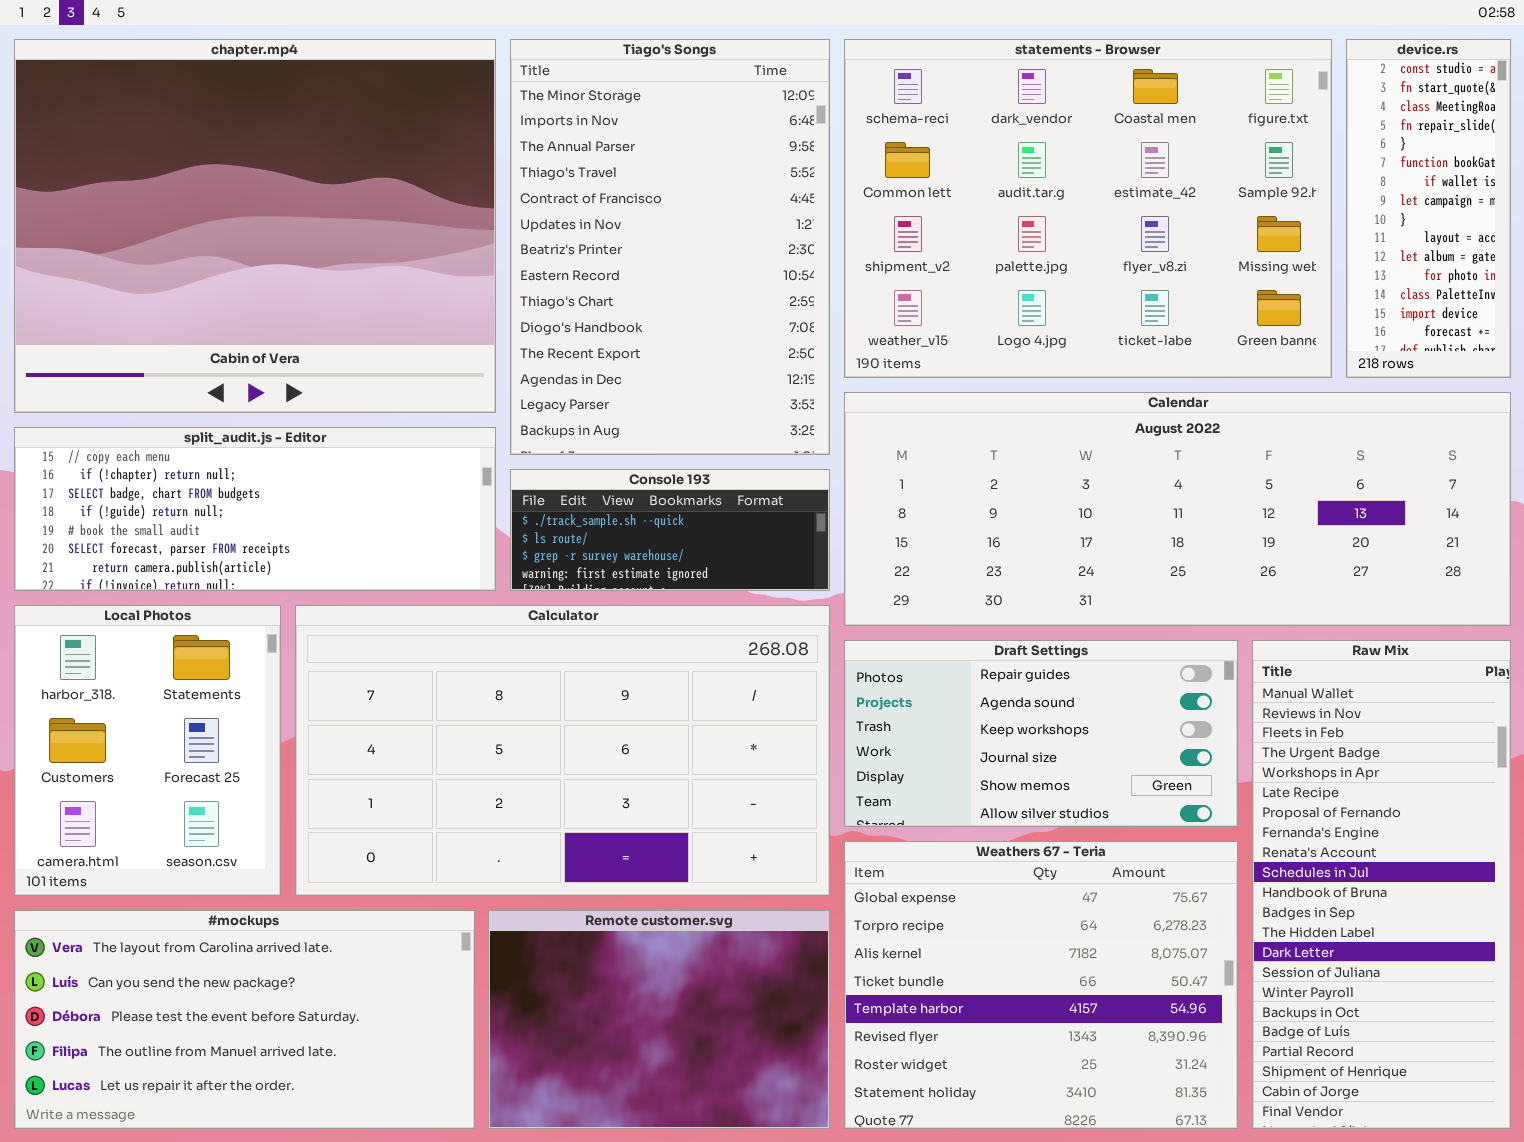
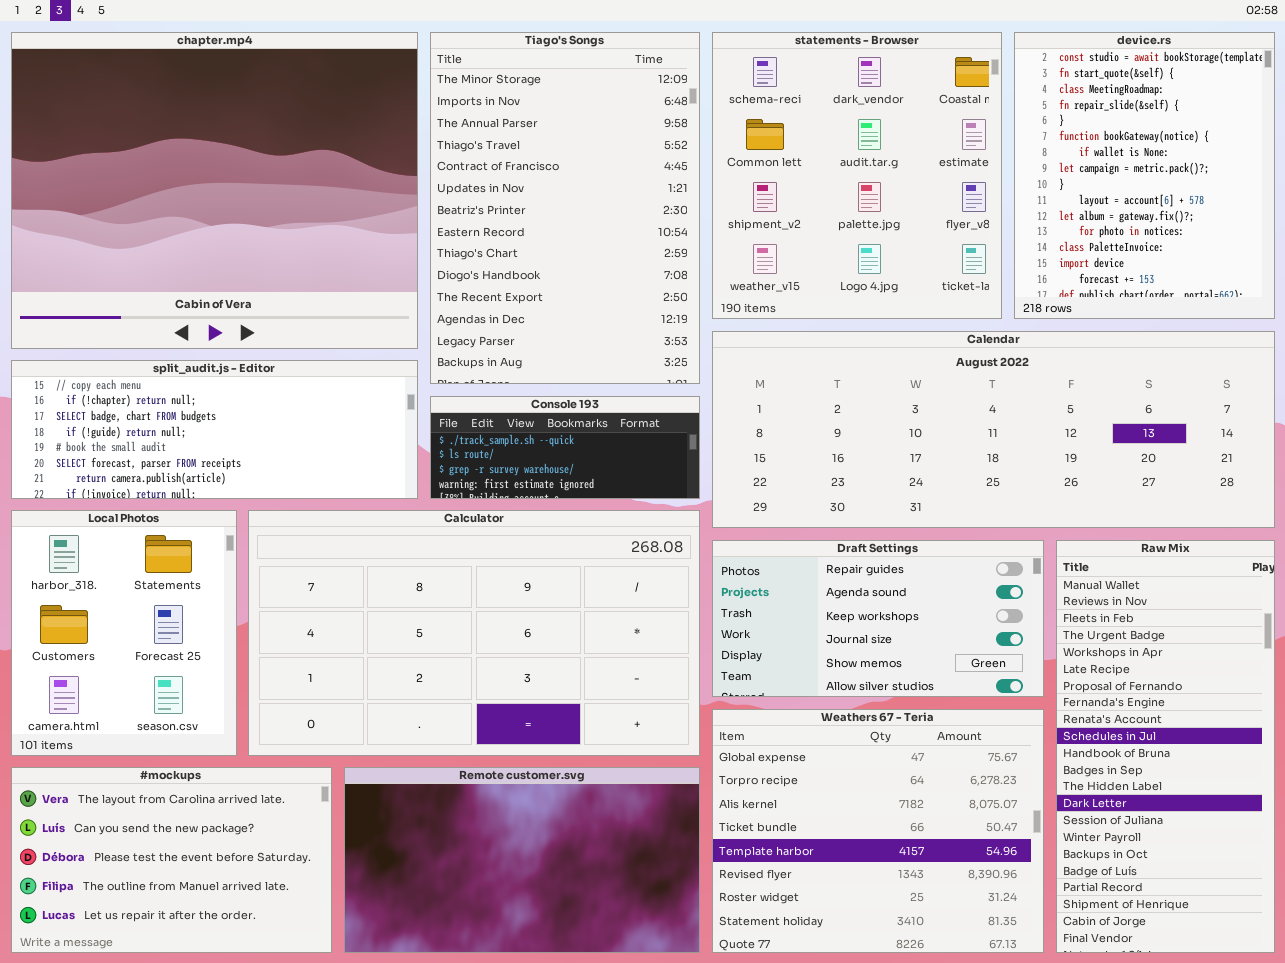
statements - Browser: [844,39,1332,378] -> [712,32,1002,319], resized
device.rs: [1346,39,1511,378] -> [1014,32,1275,319], resized
#mockups: [14,910,475,1129] -> [11,767,332,953], resized
Remote customer.svg: [488,910,830,1129] -> [344,767,700,953], resized

